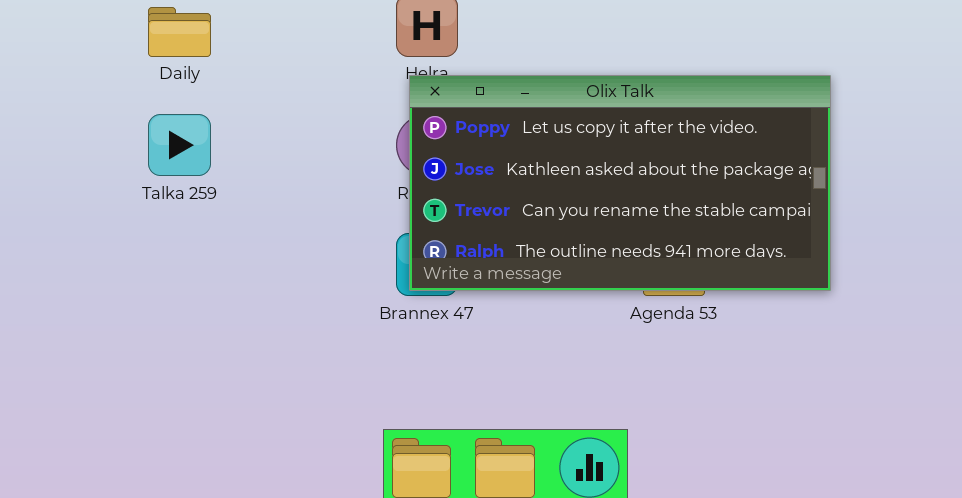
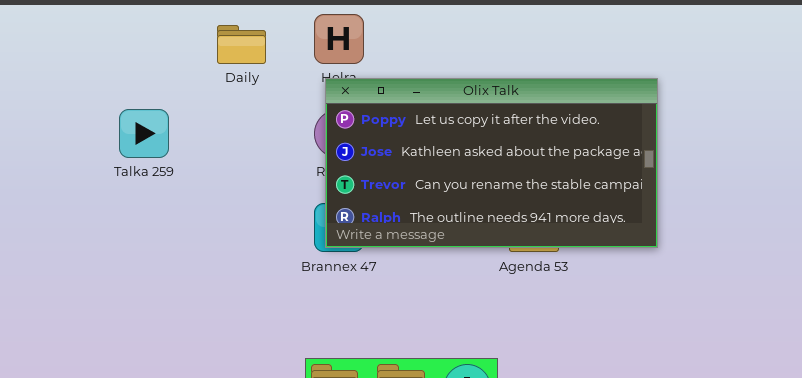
Daily: [148,7,211,57] -> [217,25,266,64], moved

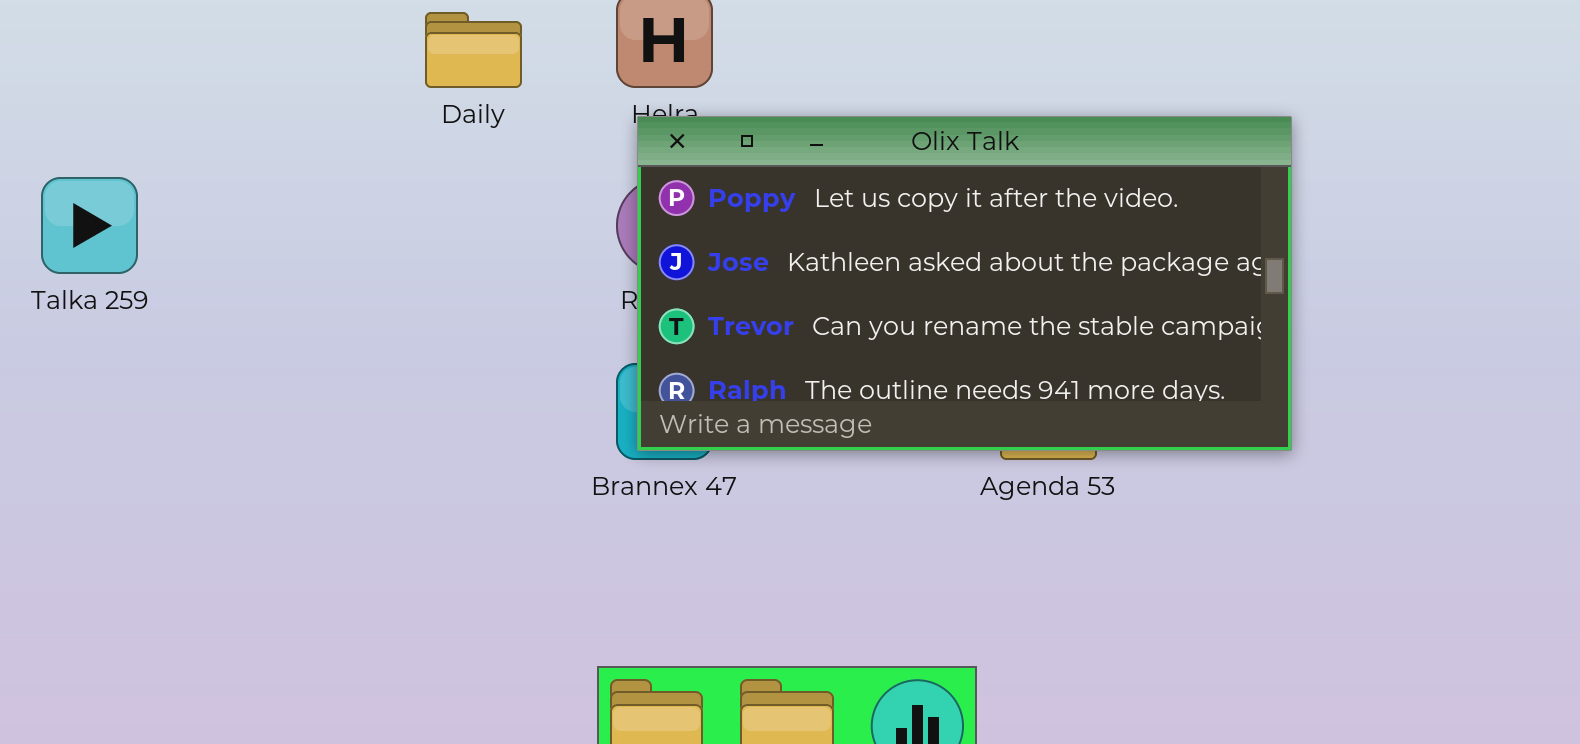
Talka 259: [119,109,169,158] -> [41,177,138,274], moved

